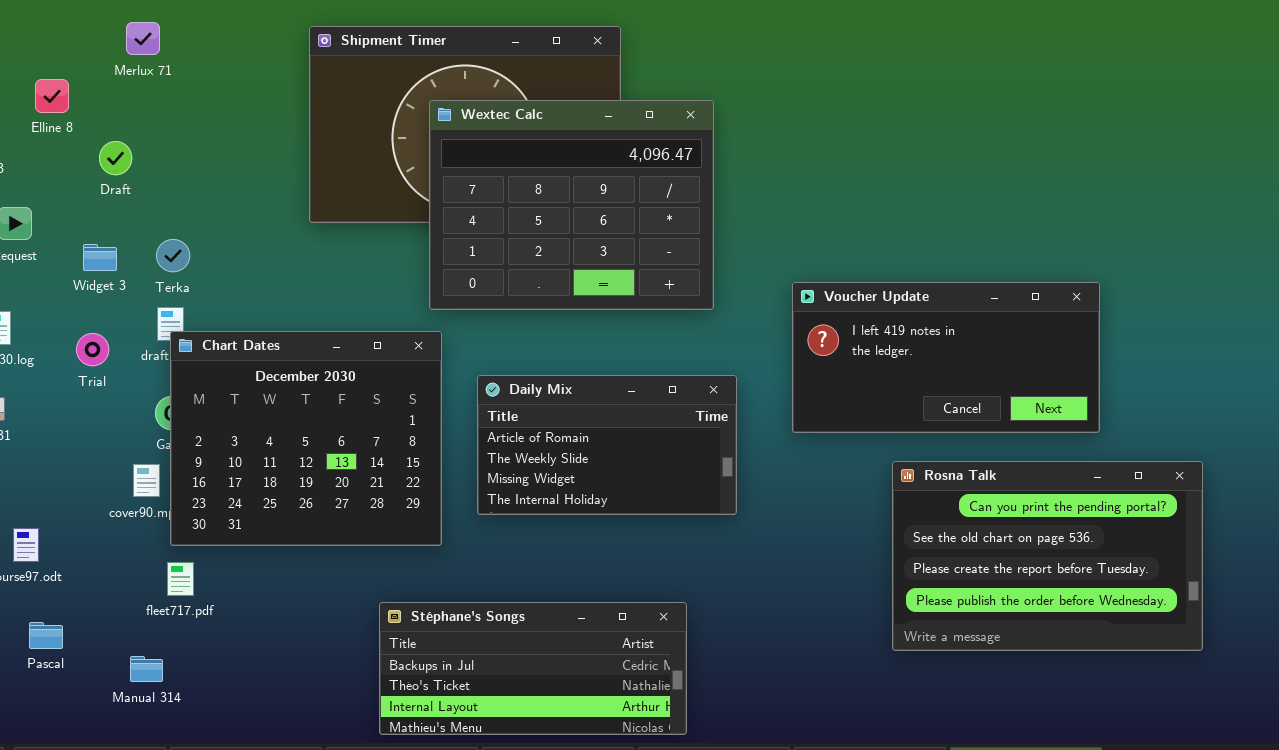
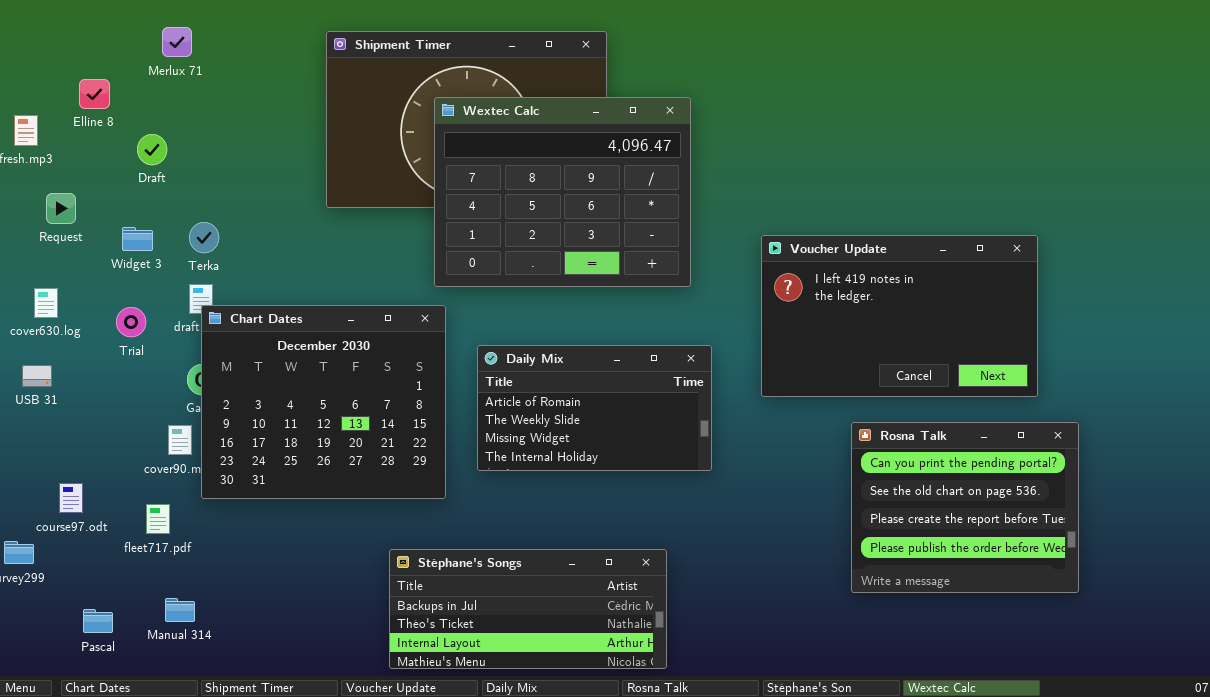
Voucher Update: [792,282,1100,433] -> [761,235,1038,397], resized
Rosna Talk: [892,461,1203,651] -> [851,422,1079,593], resized
fleet717.pdf: [167,562,194,596] -> [146,504,170,534], moved
Pascal: [29,622,63,649] -> [83,609,113,633], moved

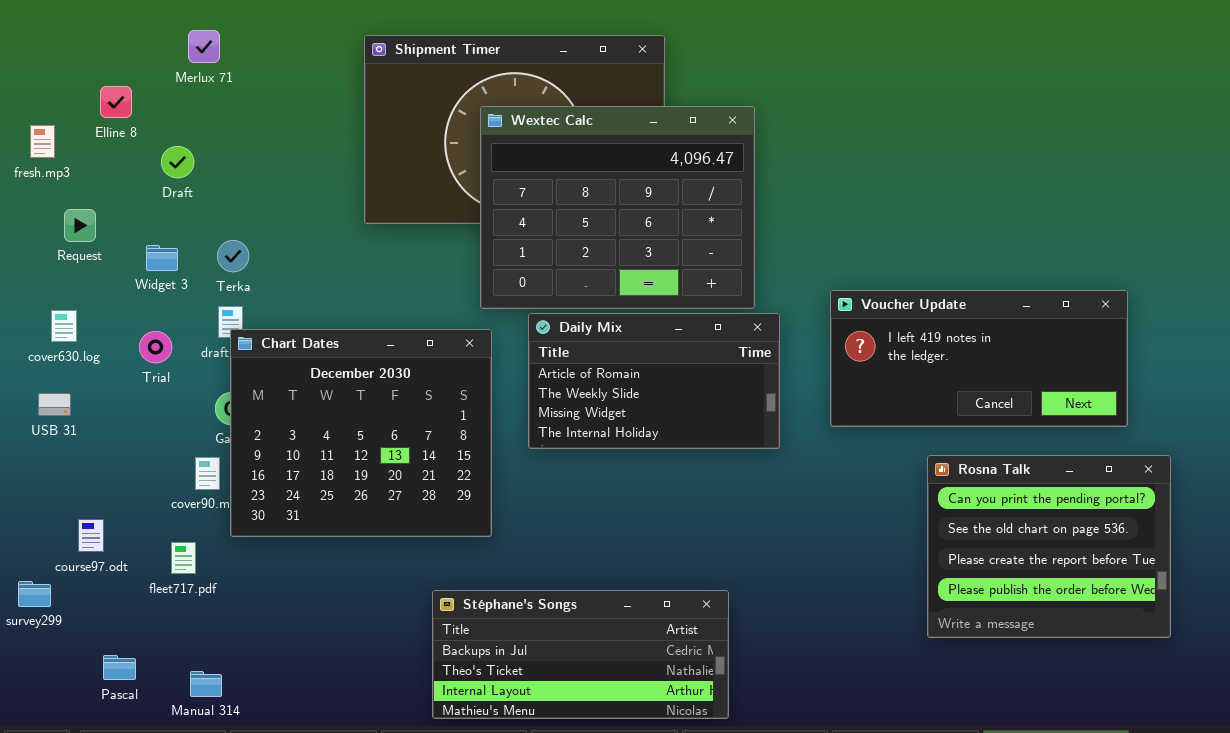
Voucher Update: [761,235,1038,397] -> [830,290,1128,427], resized
Daily Mix: [477,345,712,471] -> [528,313,780,449], moved
Manual 314: [165,598,195,622] -> [190,671,222,697], moved

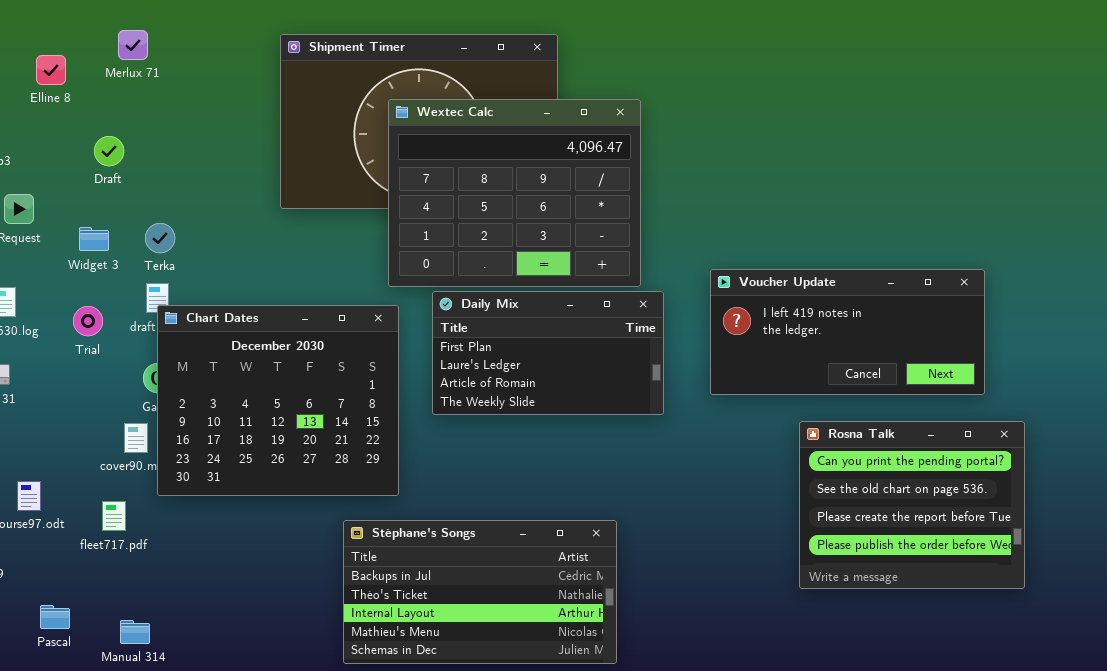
Elline 8: [100,86,132,118] -> [36,55,66,85], moved
Daily Mix: [528,313,780,449] -> [432,291,664,415], scrolled up 2 rows
Stéphane's Songs: [432,590,729,719] -> [343,520,617,664], resized

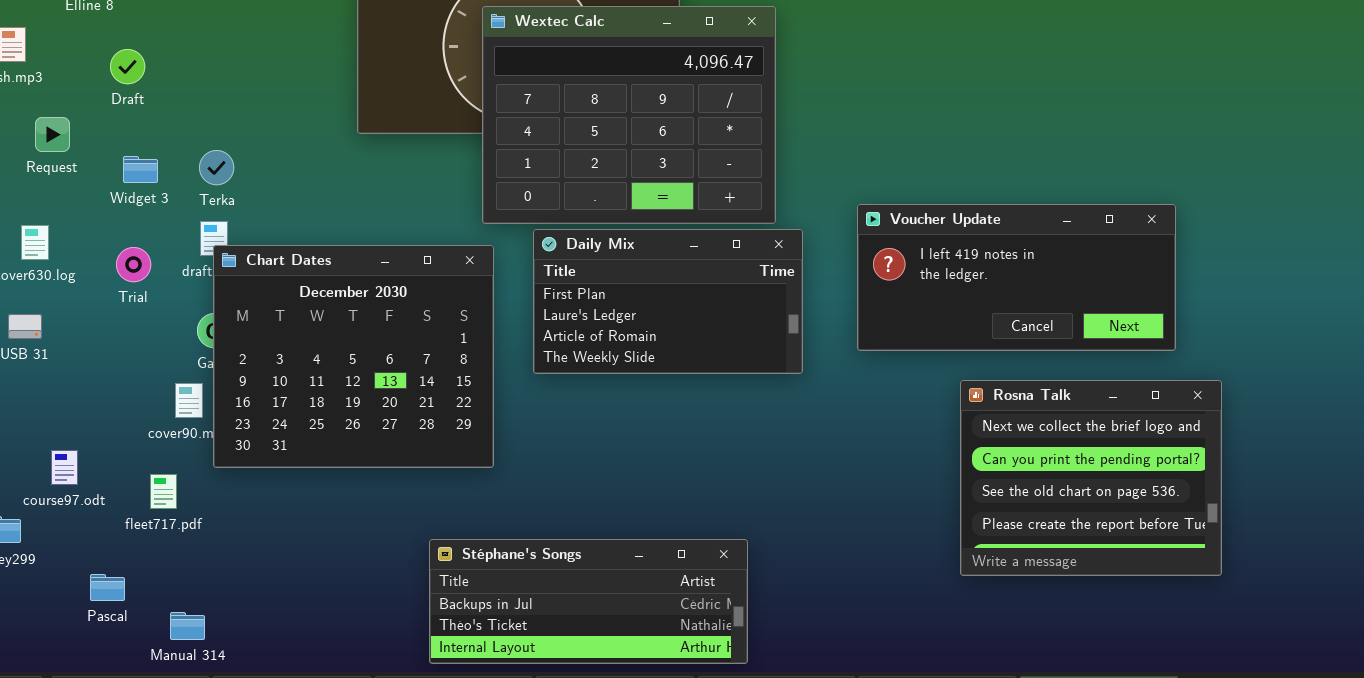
Draft: [94,136,124,166] -> [110,49,145,84], moved
Rosna Talk: [799,421,1025,589] -> [960,380,1222,576], scrolled up 1 row
Stéphane's Songs: [343,520,617,664] -> [429,539,748,664], resized
Pascal: [40,605,70,629] -> [90,574,125,601], moved

